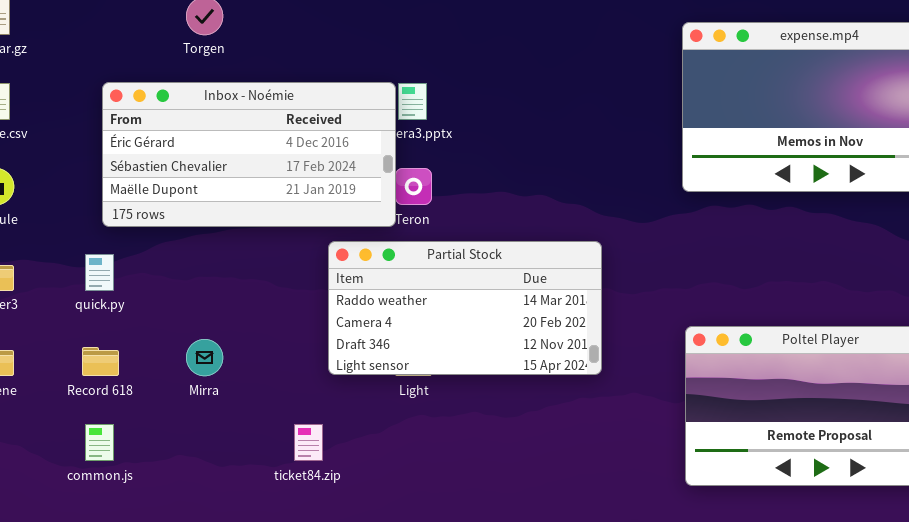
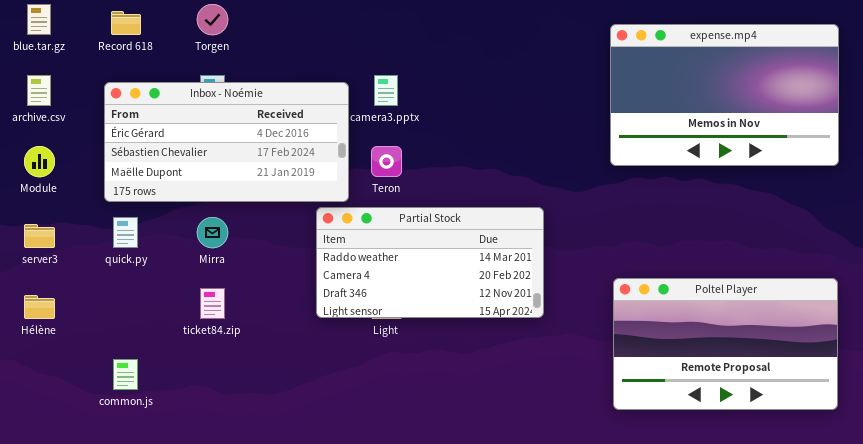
Inbox - Noémie: [102,82,396,227] -> [104,82,349,202], moved
Mirra: [186,339,223,376] -> [197,217,228,248], moved
Record 618: [82,347,119,376] -> [111,11,141,35], moved
ticket84.zip: [294,424,323,461] -> [200,288,225,319], moved

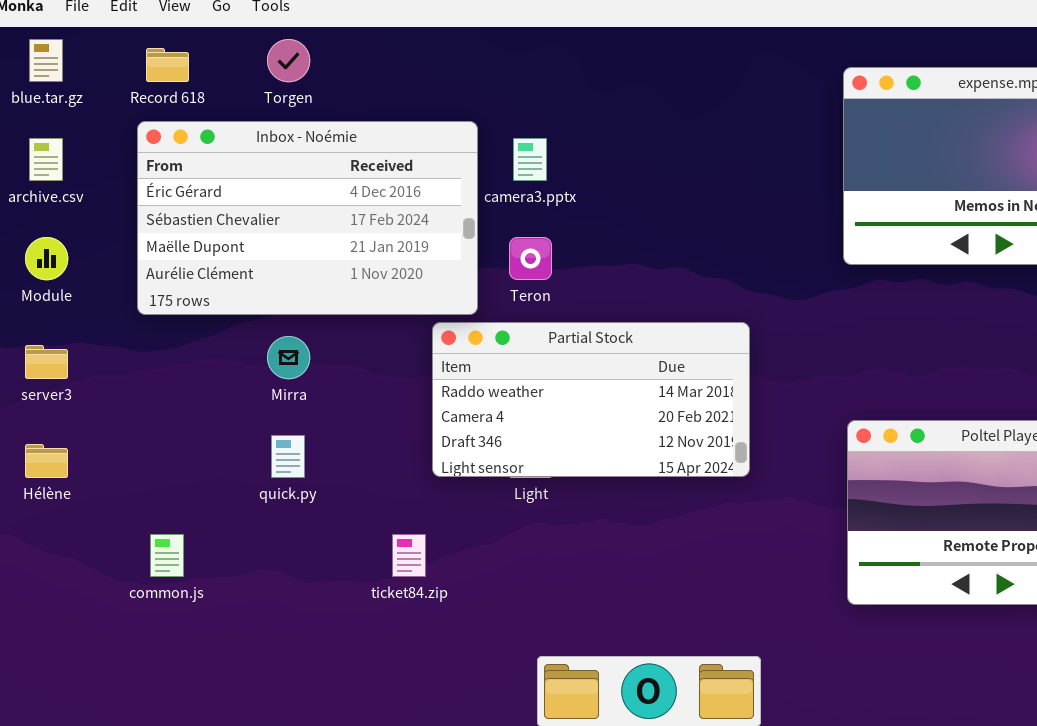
Inbox - Noémie: [104,82,349,202] -> [137,121,478,315], resized
quick.py: [113,217,138,248] -> [271,435,305,478], moved
ticket84.zip: [200,288,225,319] -> [392,534,426,577], moved

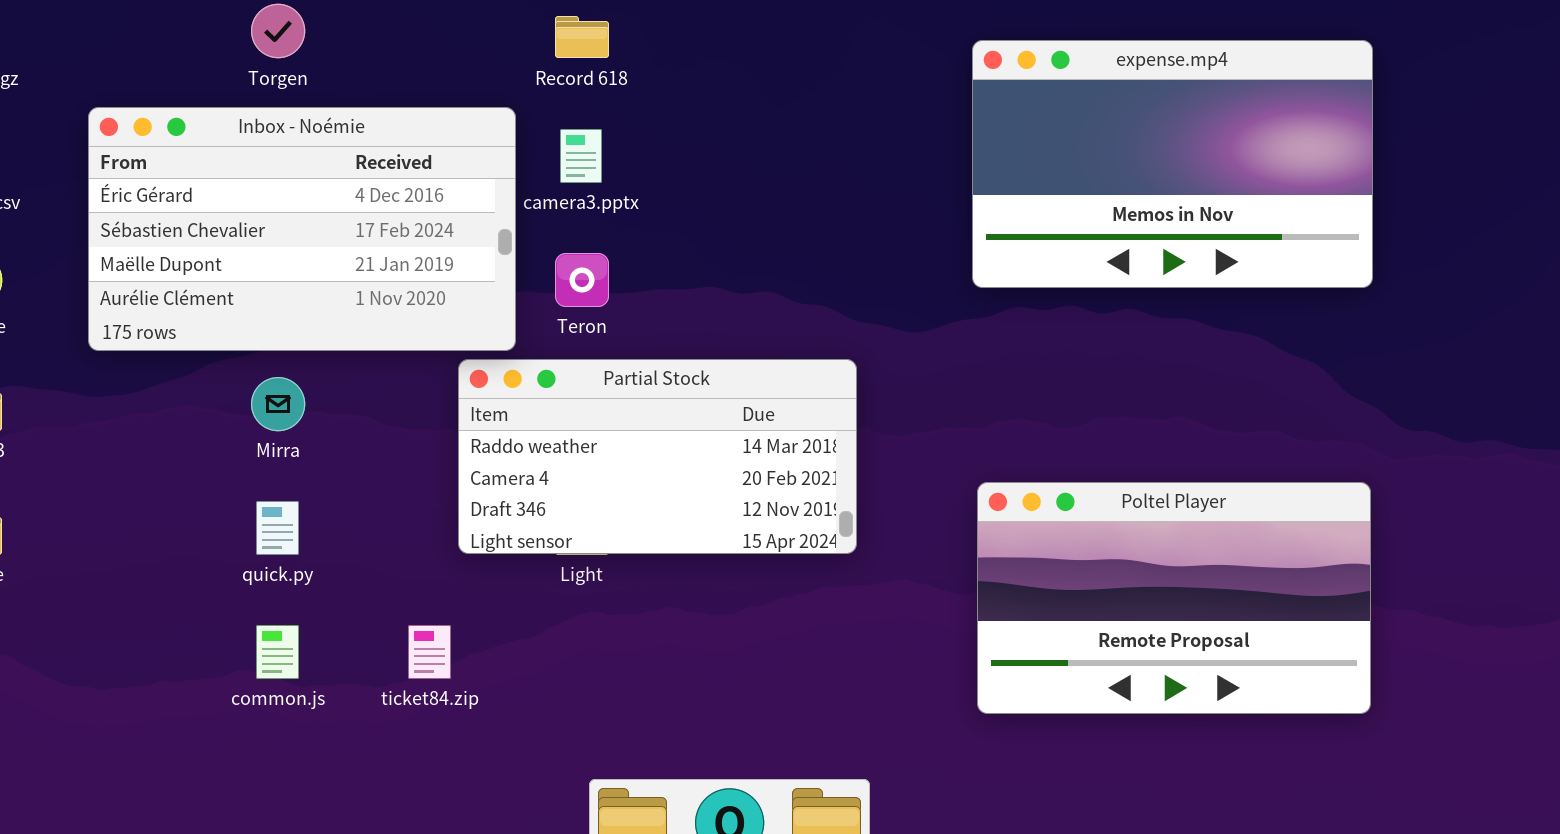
Record 618: [146,48,189,82] -> [555,16,609,58], moved
common.js: [150,534,184,577] -> [256,625,299,679], moved

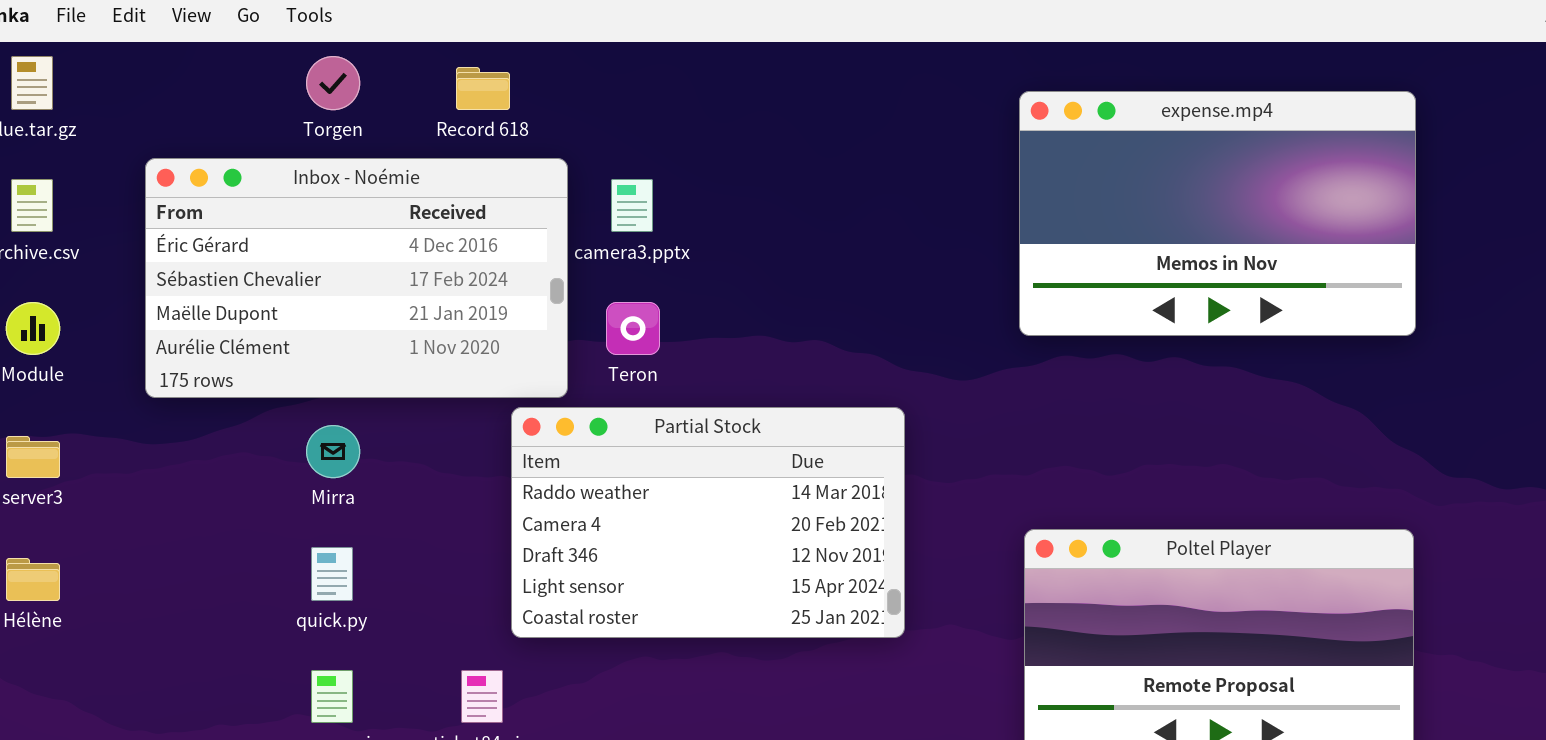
Record 618: [555,16,609,58] -> [456,67,510,110], moved
Partial Stock: [458,359,857,554] -> [511,407,905,638], resized

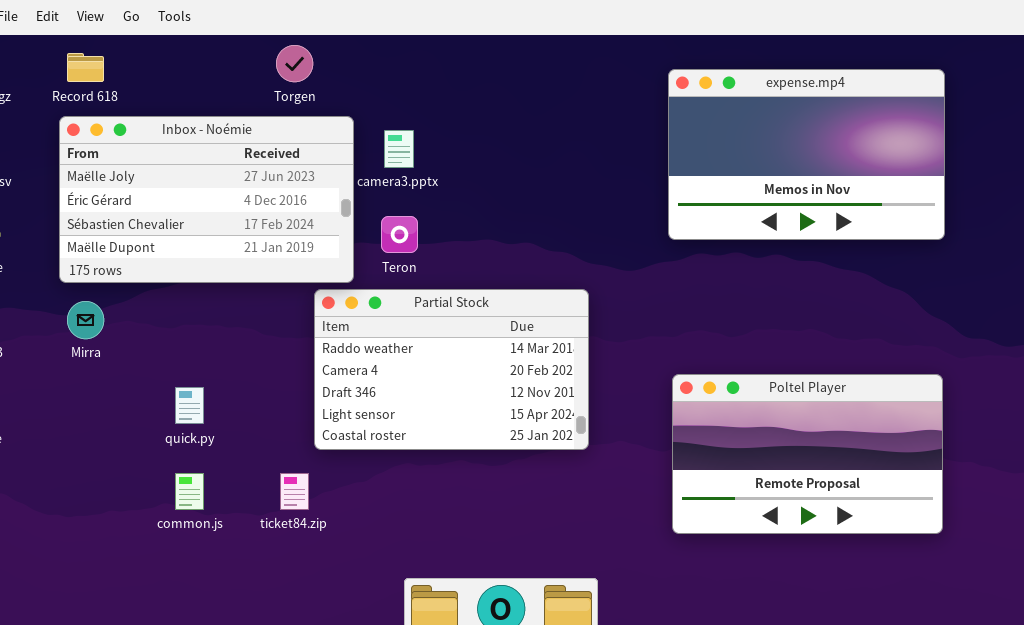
Torgen: [306,56,360,110] -> [276,45,313,82], moved
Record 618: [456,67,510,110] -> [67,53,104,82], moved
Inbox - Noémie: [145,158,568,398] -> [59,116,354,283], scrolled up 1 row
Mirra: [306,425,360,478] -> [67,301,104,339], moved

